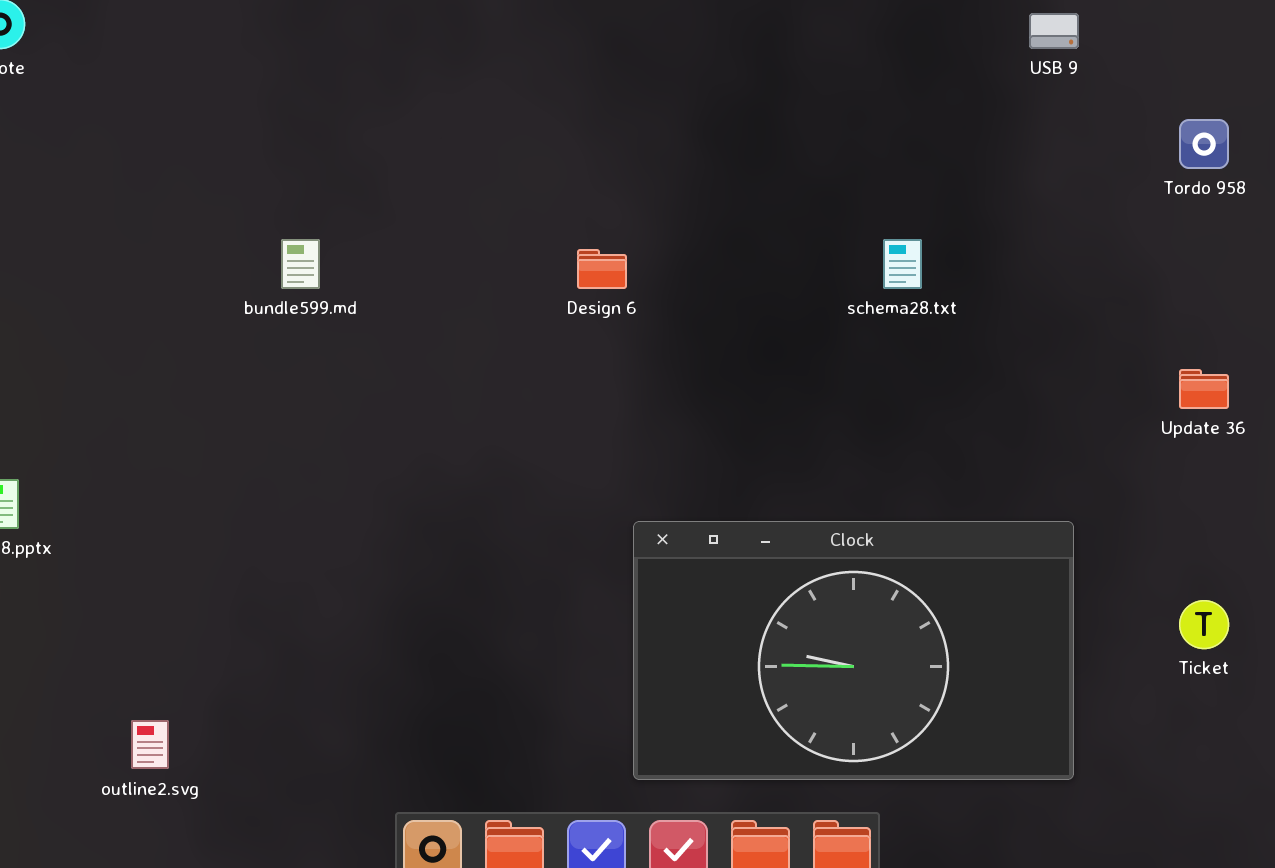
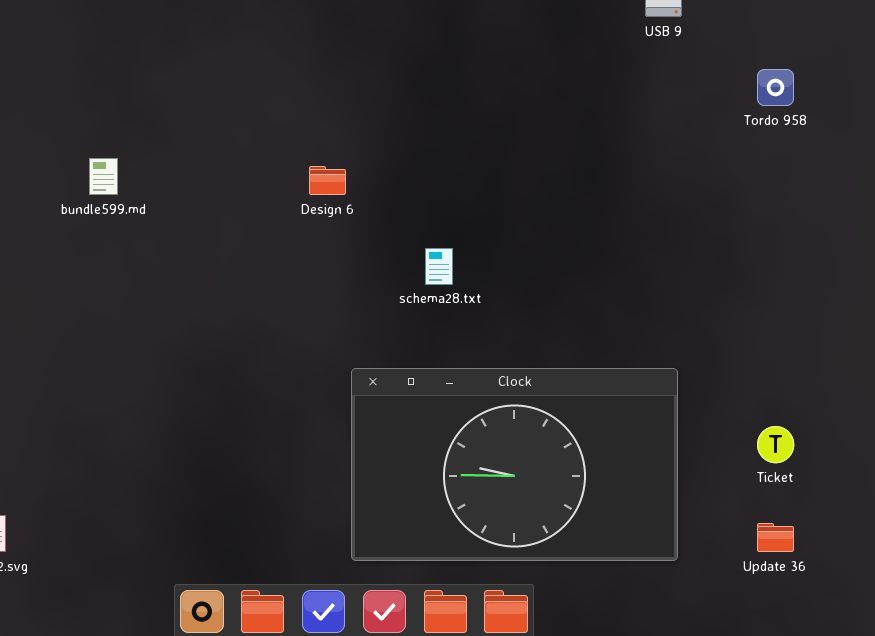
schema28.txt: [883,239,922,289] -> [425,248,453,285], moved
Update 36: [1179,369,1229,409] -> [757,523,794,552], moved

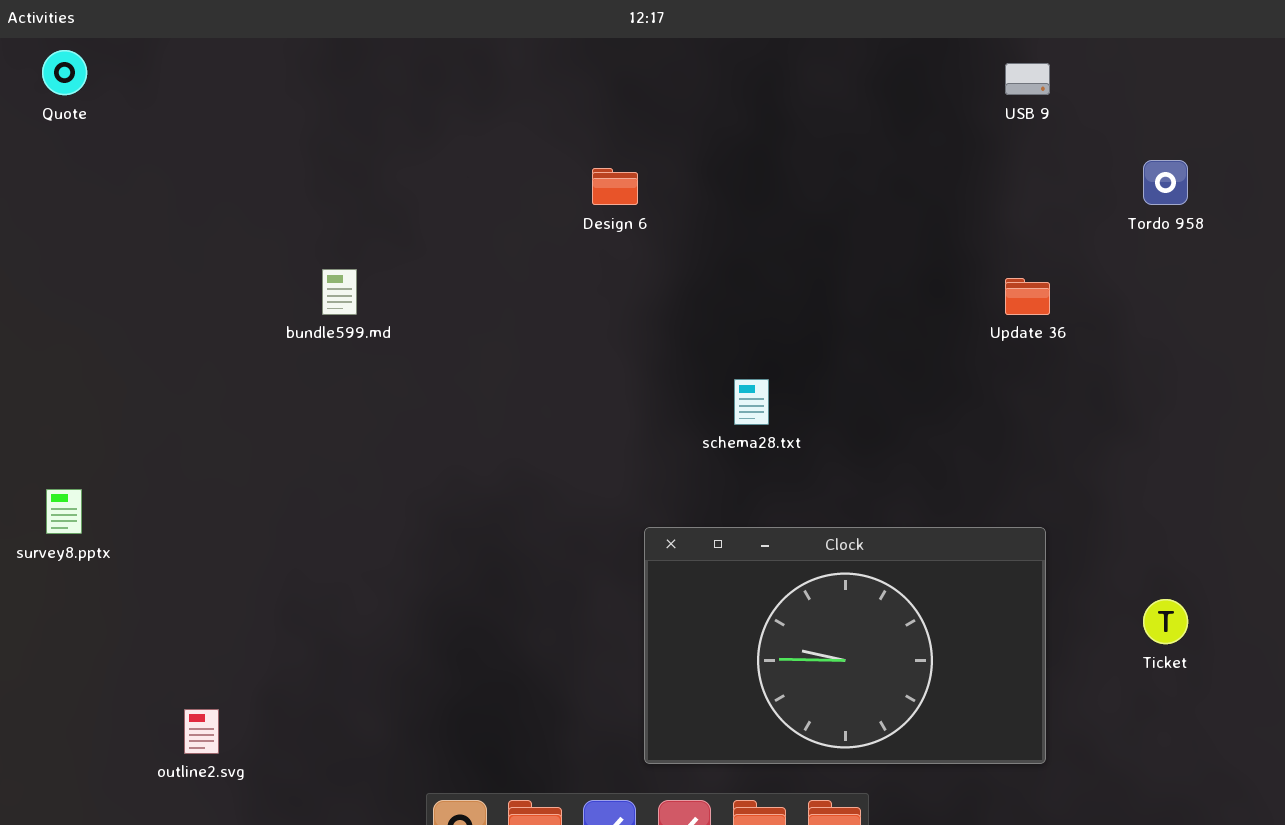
Design 6: [309,166,346,195] -> [592,168,638,205], moved
Update 36: [757,523,794,552] -> [1005,278,1050,315], moved

